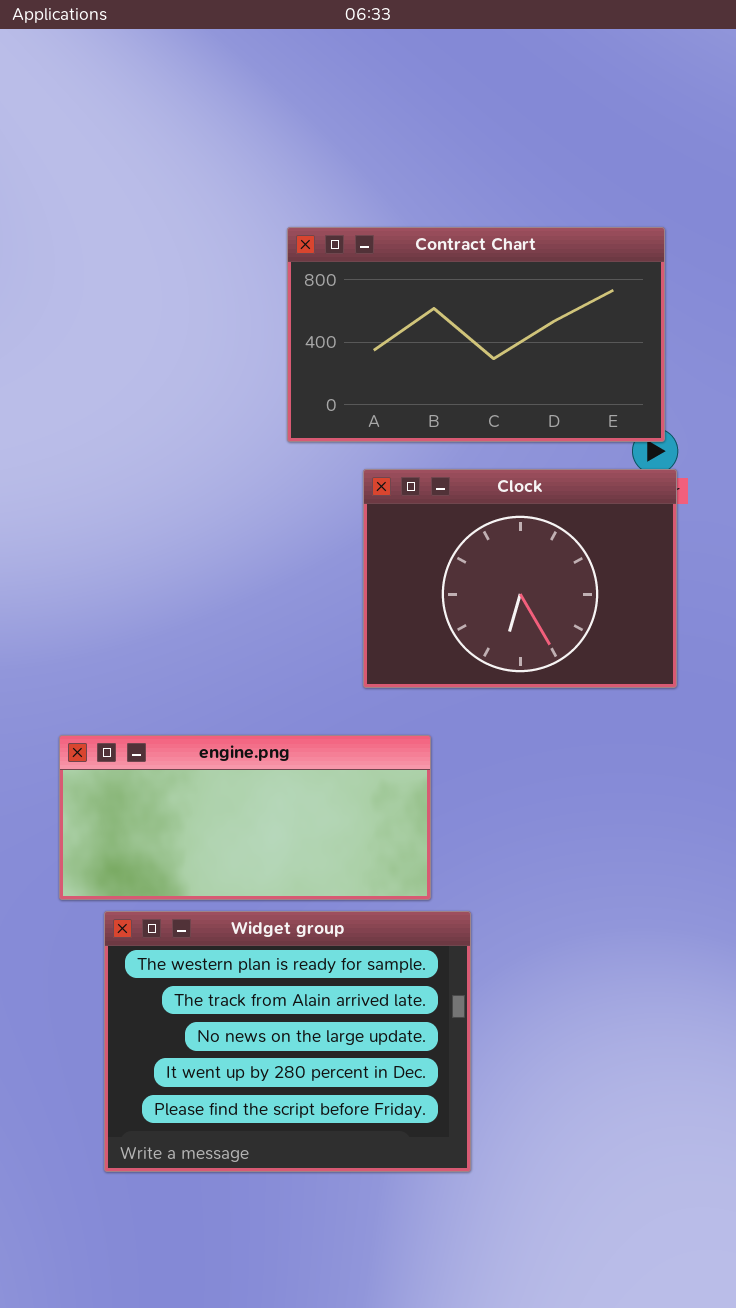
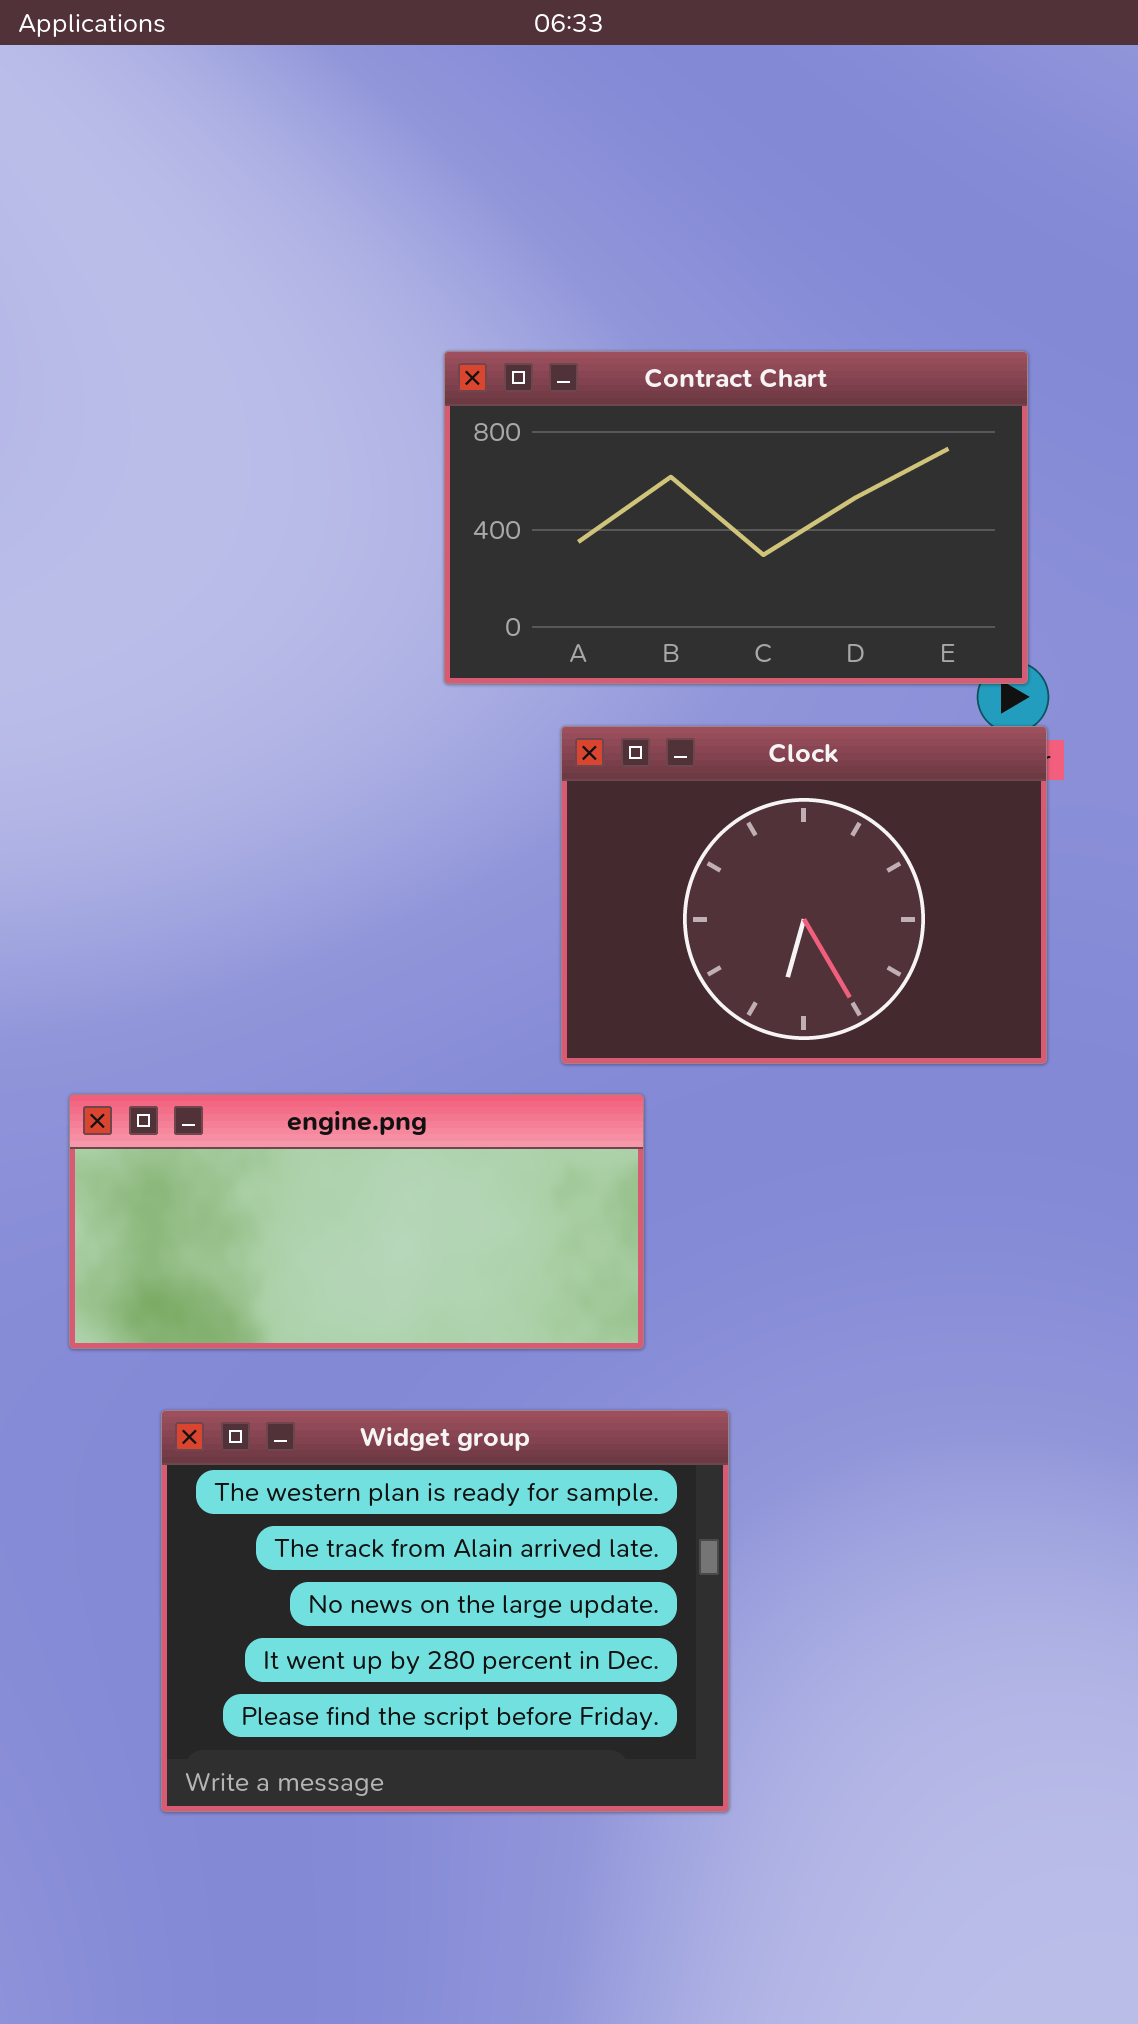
engine.png: [59,735,431,900] -> [69,1094,644,1349], moved

